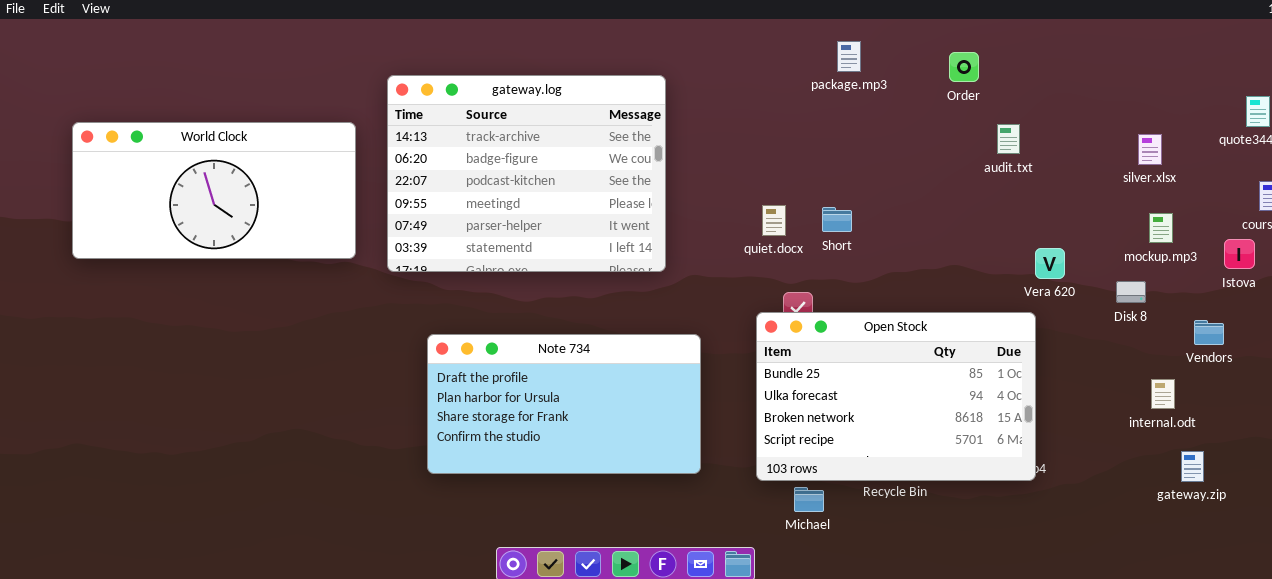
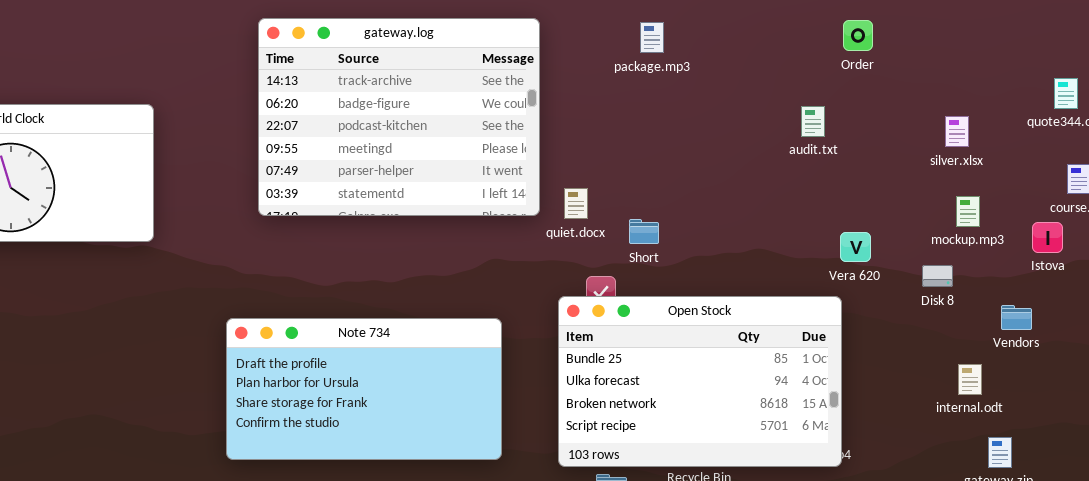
Order: [949,52,979,82] -> [843,20,873,51], moved
gateway.log: [387,75,666,272] -> [258,18,540,216], moved
Short: [822,207,852,232] -> [629,219,659,244], moved

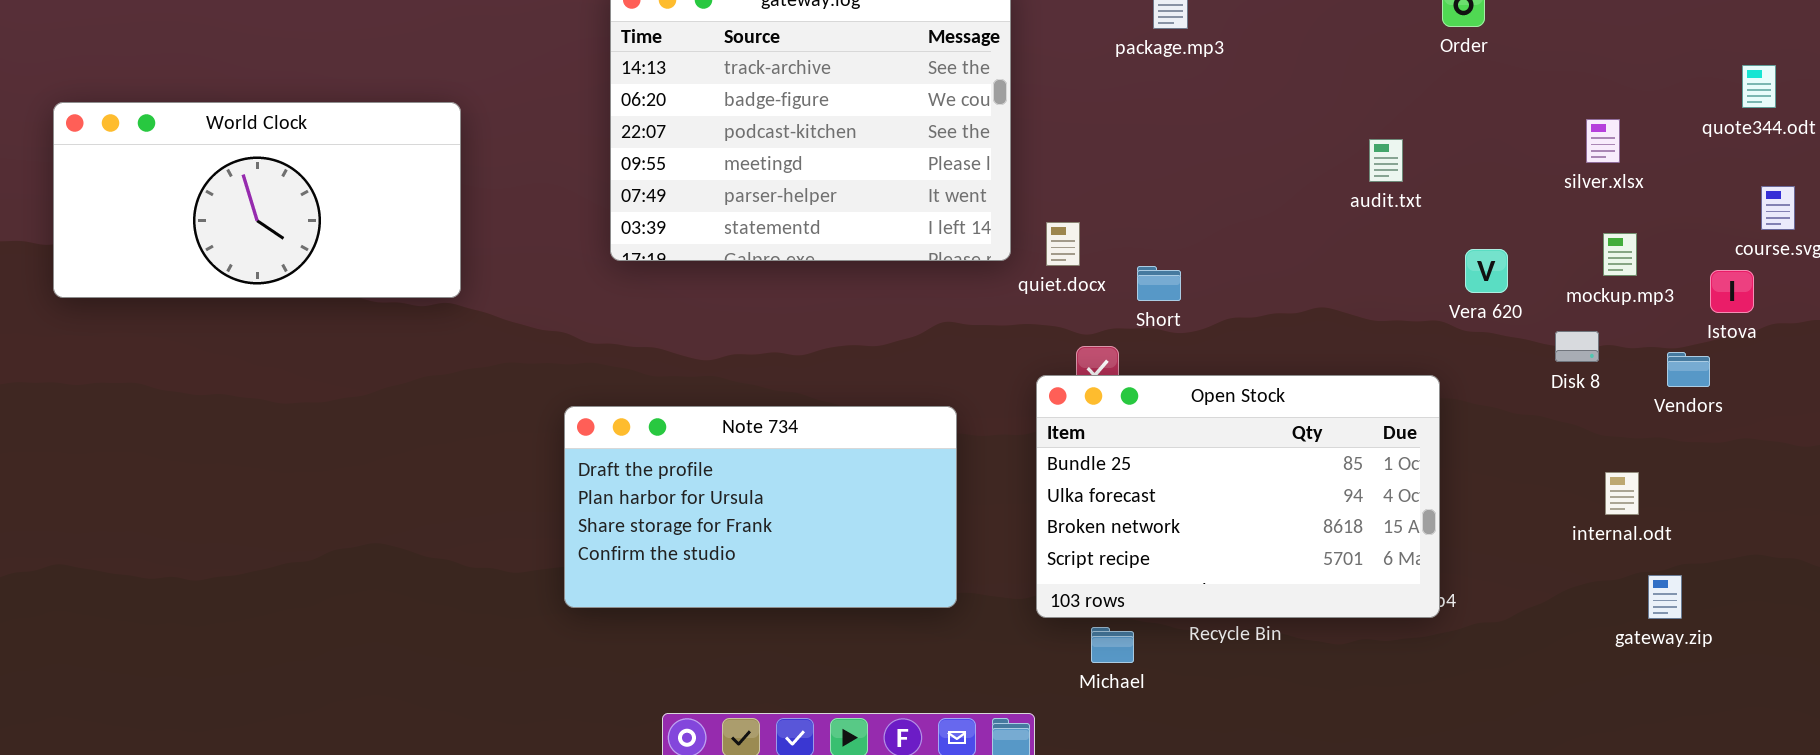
audit.txt: [801,106,825,137] -> [1369,139,1403,182], moved
Vera 620: [840,232,871,262] -> [1465,249,1508,293], moved
Vendors: [1001,305,1032,330] -> [1667,352,1710,387], moved

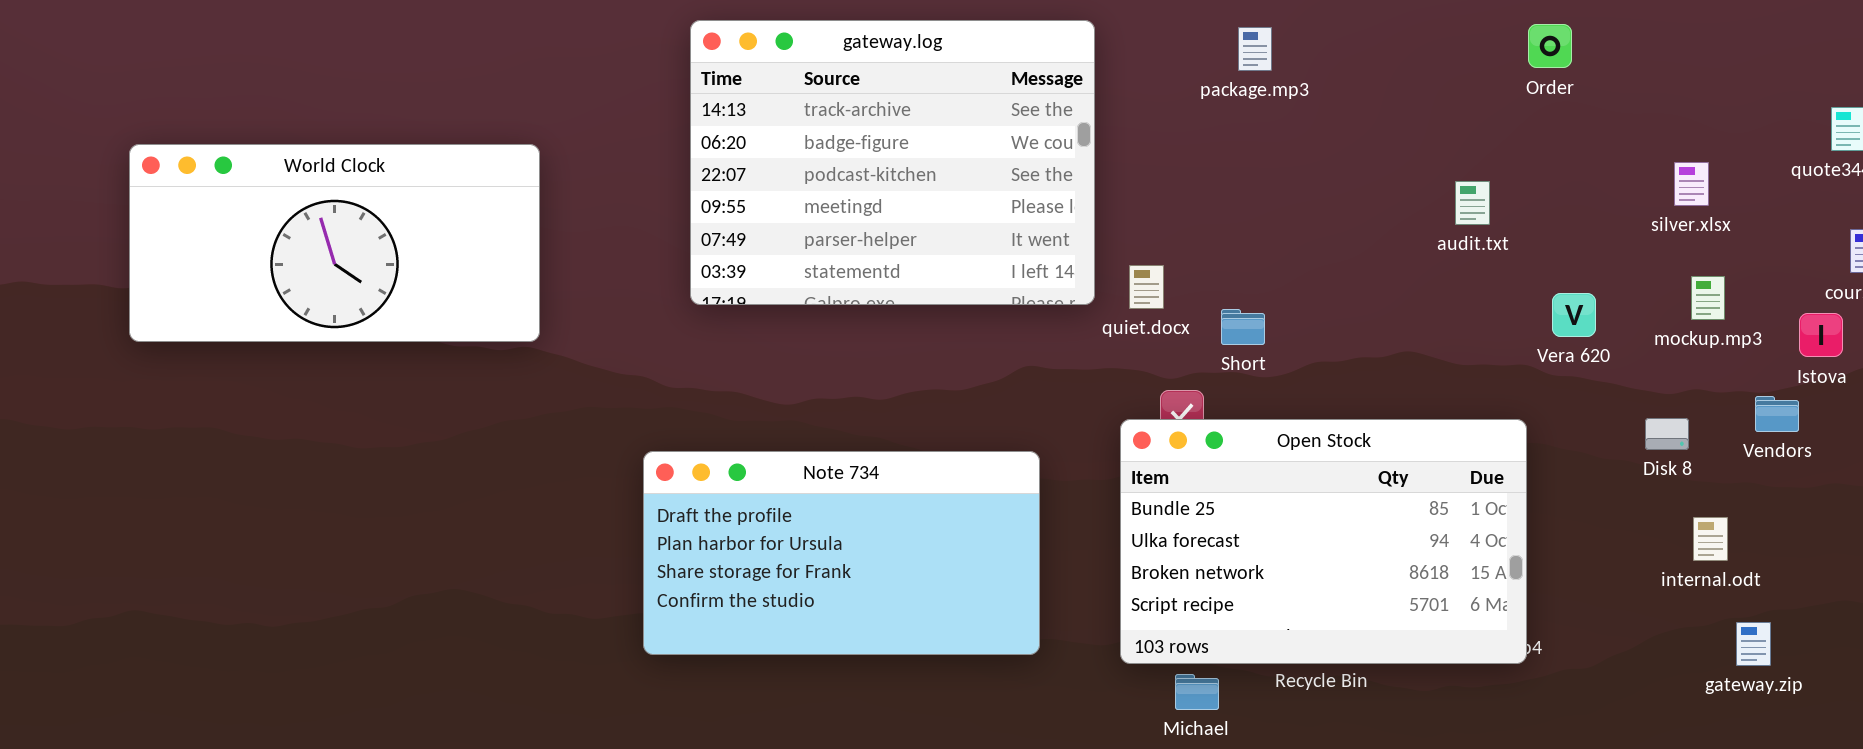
Disk 8: [1555,331,1599,362] -> [1645,418,1689,450], moved

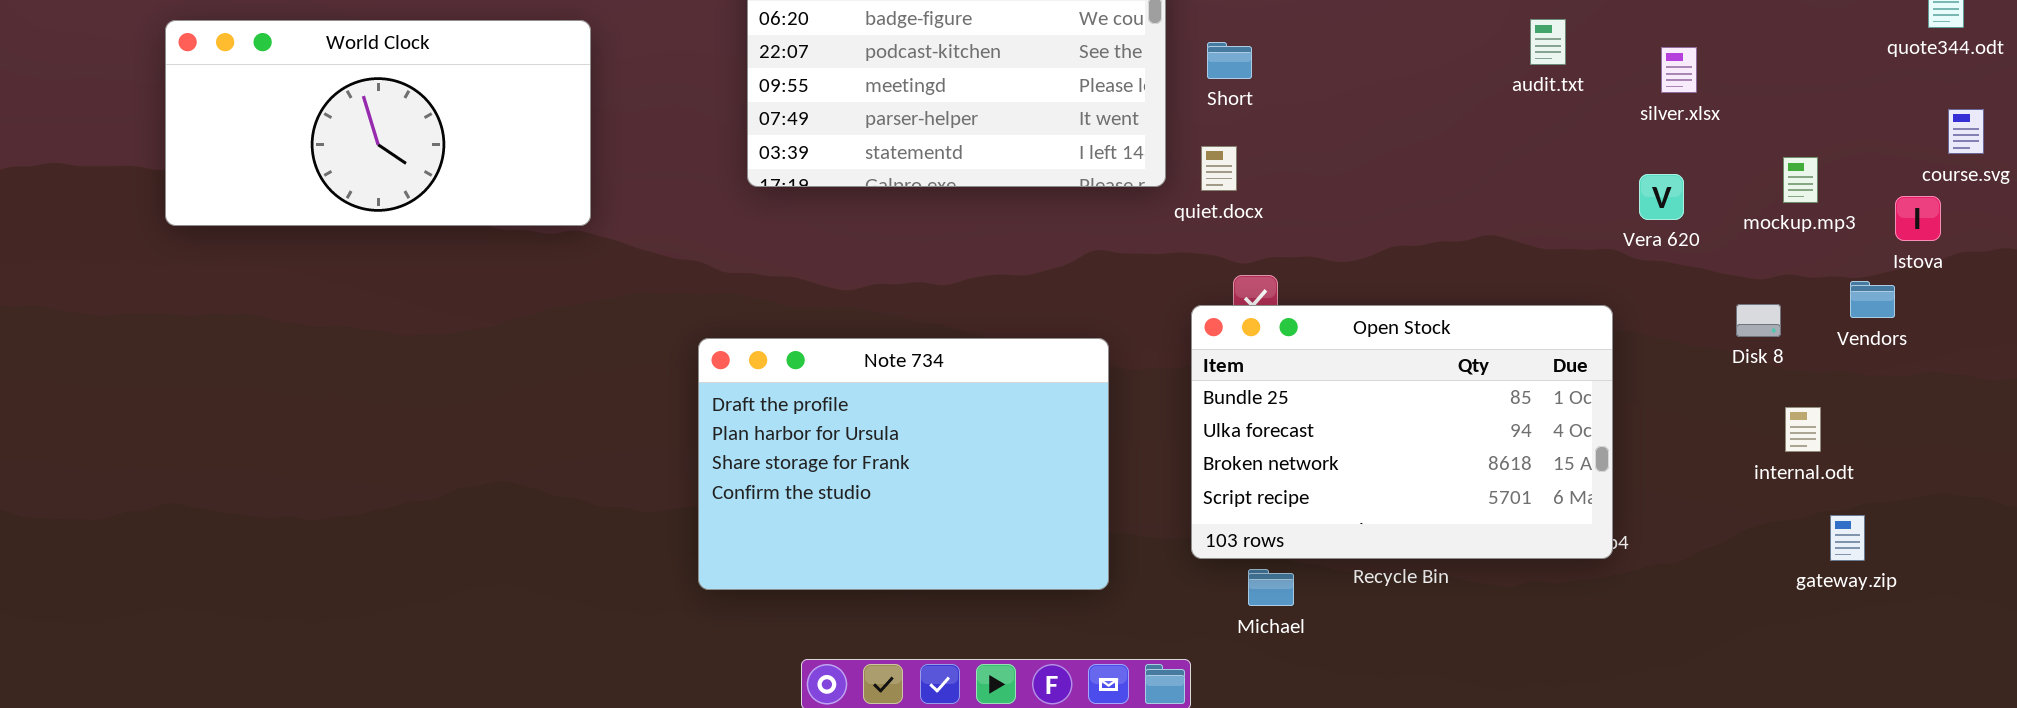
silver.xlsx: [1674,162,1709,206] -> [1661,47,1697,93], moved
audit.txt: [1455,181,1490,225] -> [1530,19,1566,65], moved
Short: [1221,309,1265,345] -> [1207,42,1252,79], moved
Note 734: [643,451,1040,655] -> [698,338,1109,590], resized

